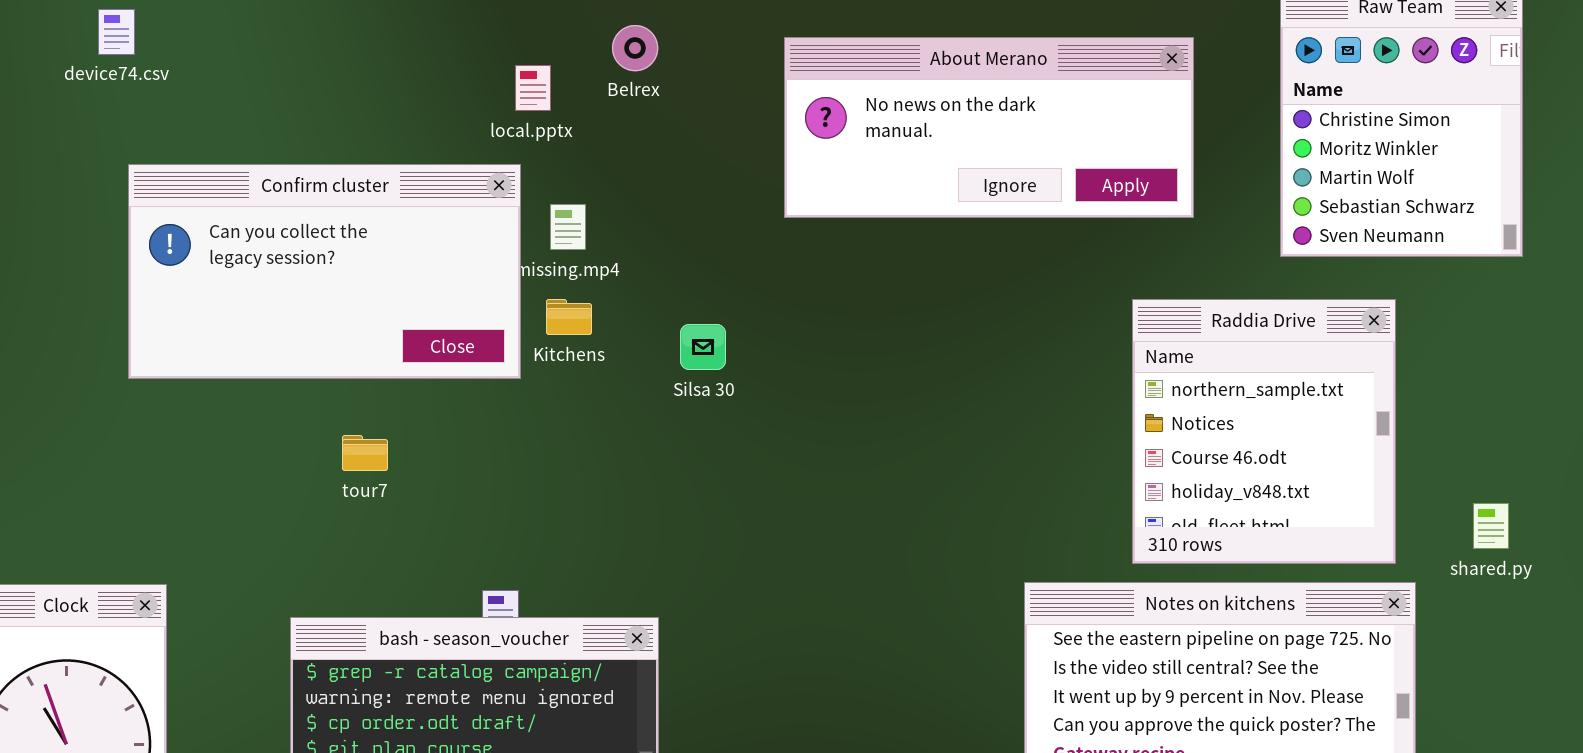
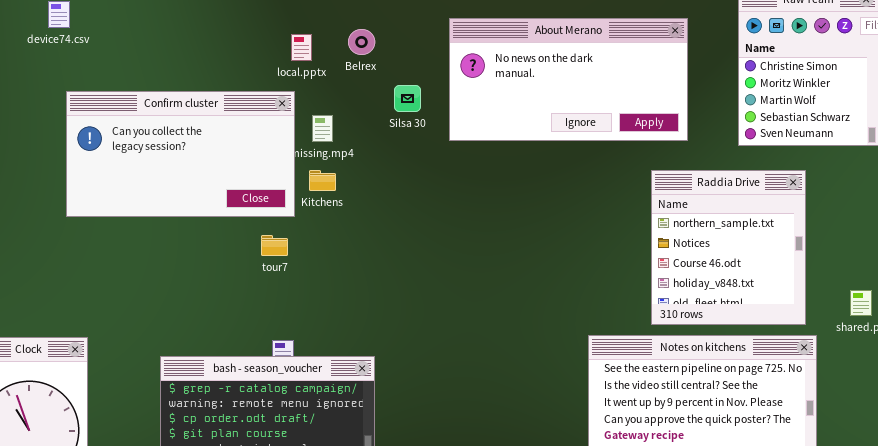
Belrex: [612,25,658,71] -> [348,29,375,55], moved
About Merano: [784,37,1194,218] -> [449,18,688,141], resized
Silsa 30: [680,324,726,370] -> [394,85,421,112], moved
tour7: [342,435,388,471] -> [261,235,288,256], moved

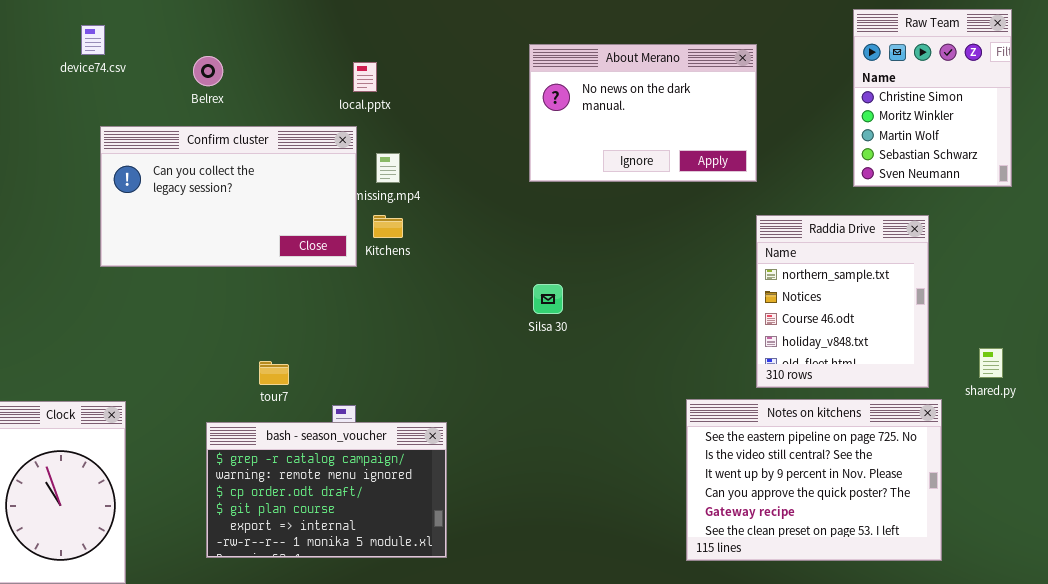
About Merano: [449,18,688,141] -> [529,44,757,182], resized
Belrex: [348,29,375,55] -> [193,56,223,86], moved
Silsa 30: [394,85,421,112] -> [533,284,563,314], moved
tour7: [261,235,288,256] -> [259,361,289,385], moved

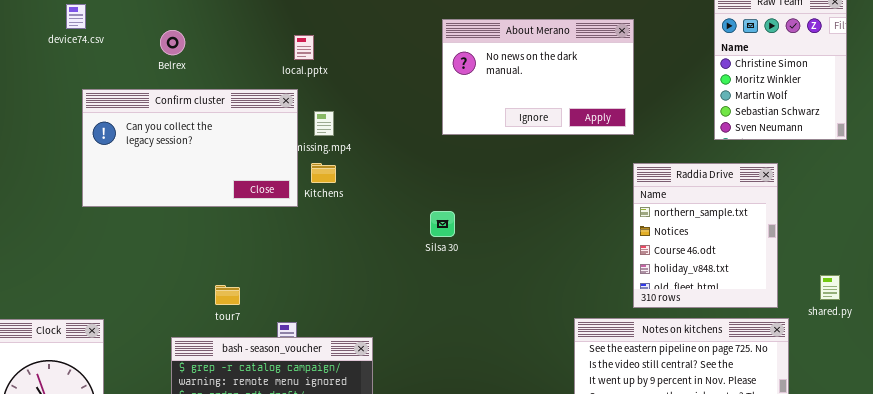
Silsa 30: [533,284,563,314] -> [430,211,455,237], moved

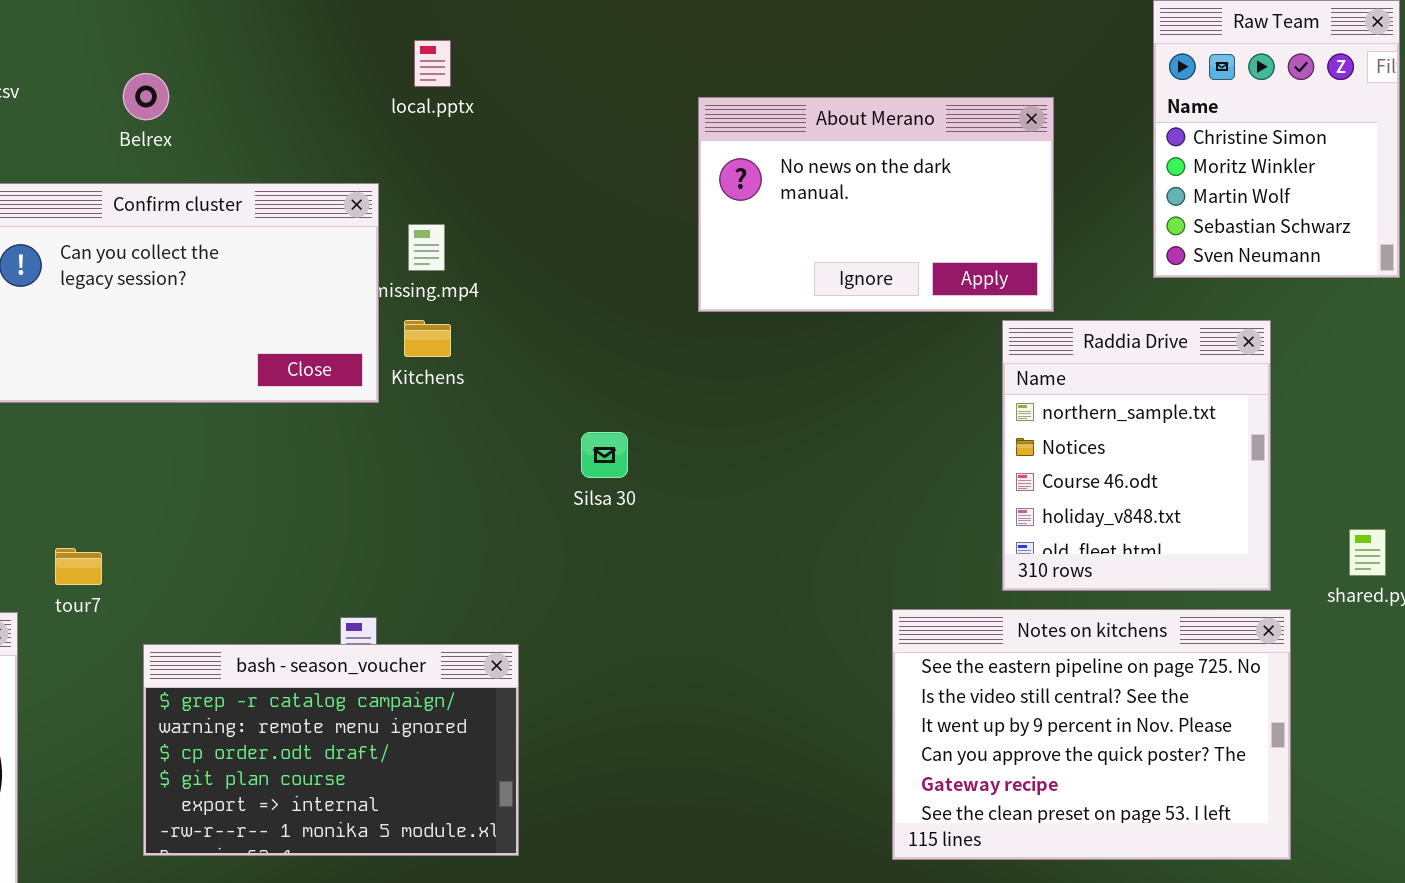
About Merano: [442,19,634,135] -> [698,97,1054,312], moved
local.pptx: [294,35,314,60] -> [414,40,451,87], moved
Silsa 30: [430,211,455,237] -> [581,432,628,478], moved
tour7: [215,285,240,305] -> [55,548,102,585], moved

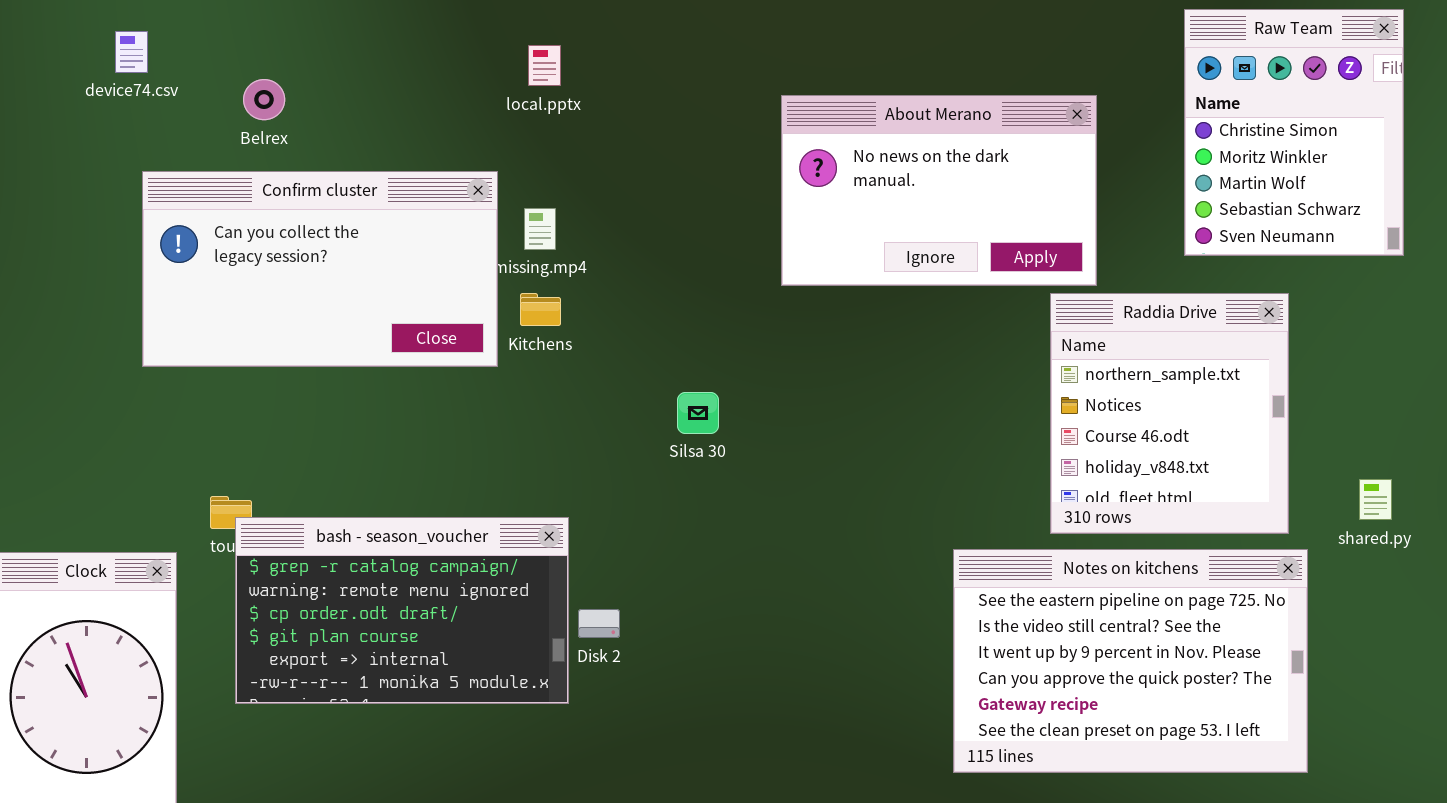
Belrex: [123,73,169,120] -> [243,79,285,120], moved
bash - season_voucher: [143,644,519,856] -> [235,517,569,704], moved

